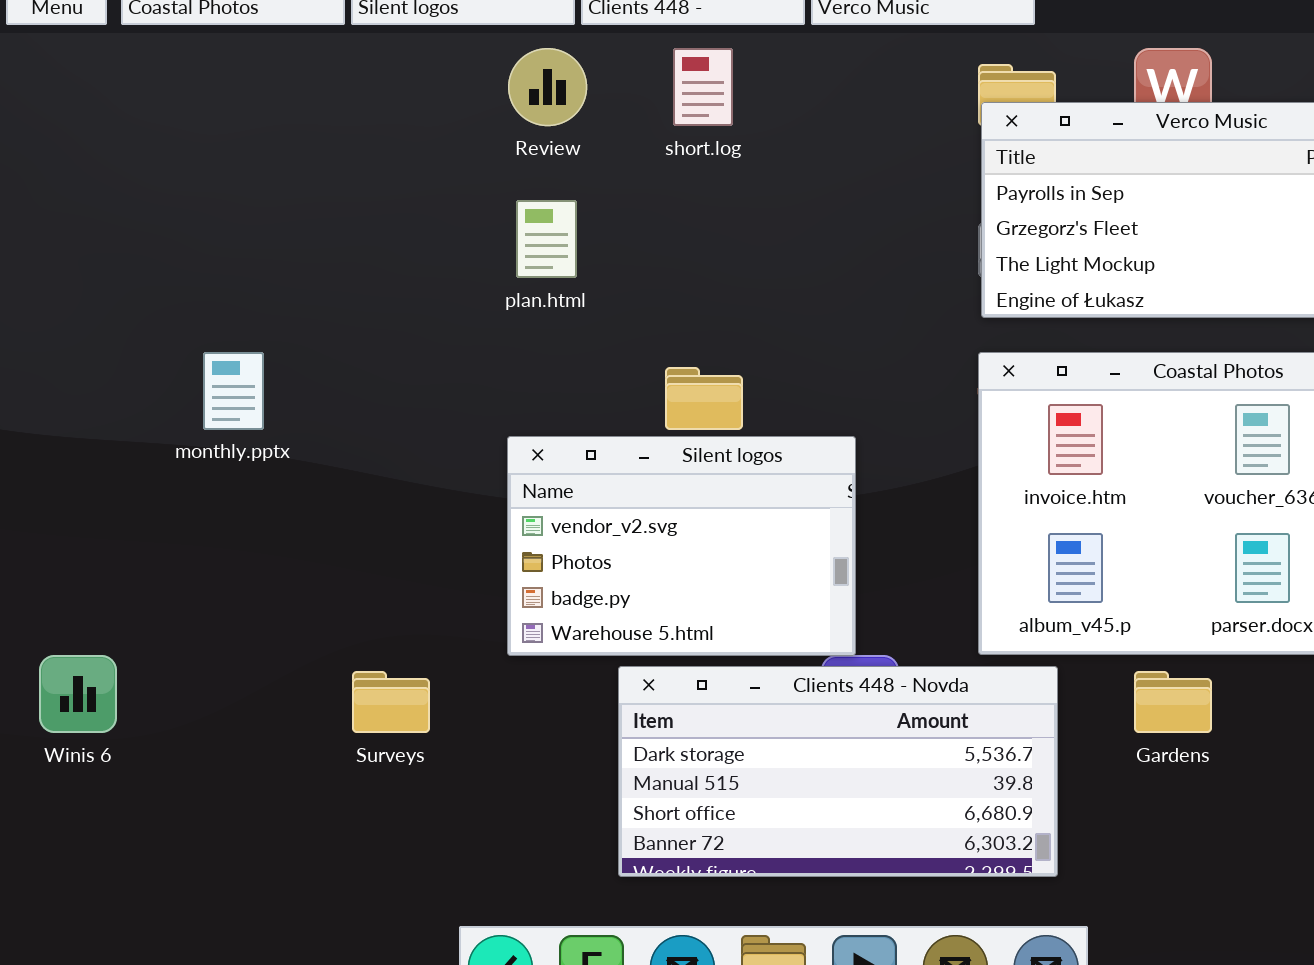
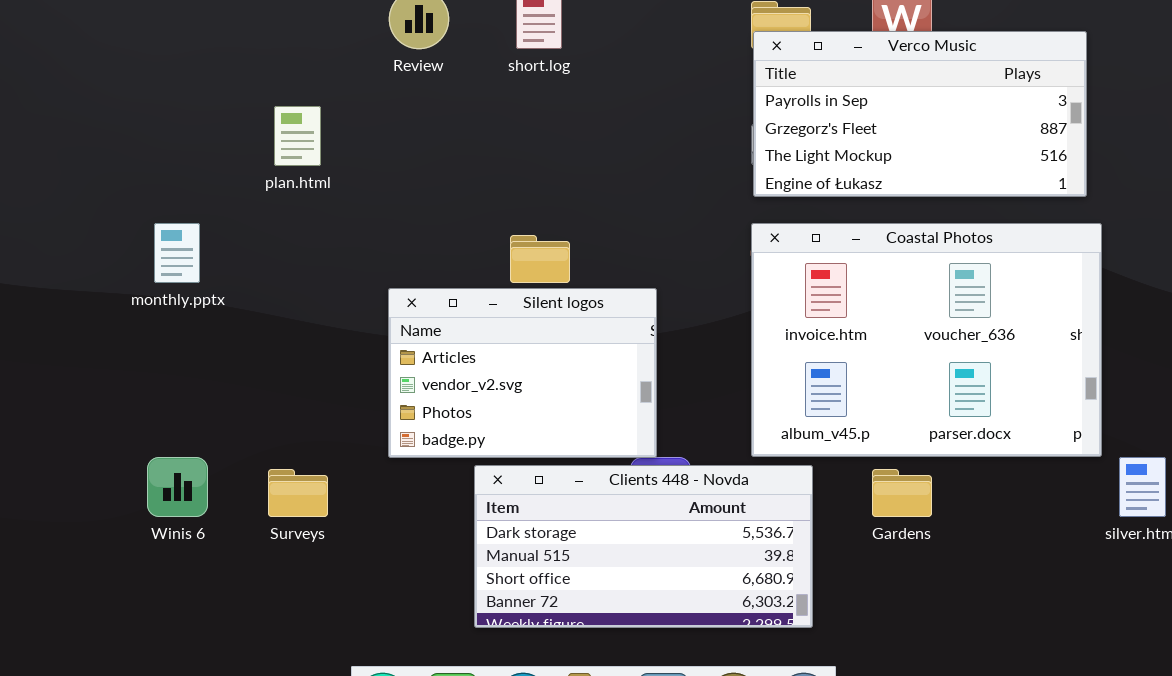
plan.html: [516,200,577,278] -> [274,106,321,166], moved
Silent logos: [507,436,856,656] -> [388,288,657,458], scrolled up 1 row
Winis 6: [39,655,117,733] -> [147,457,208,517], moved

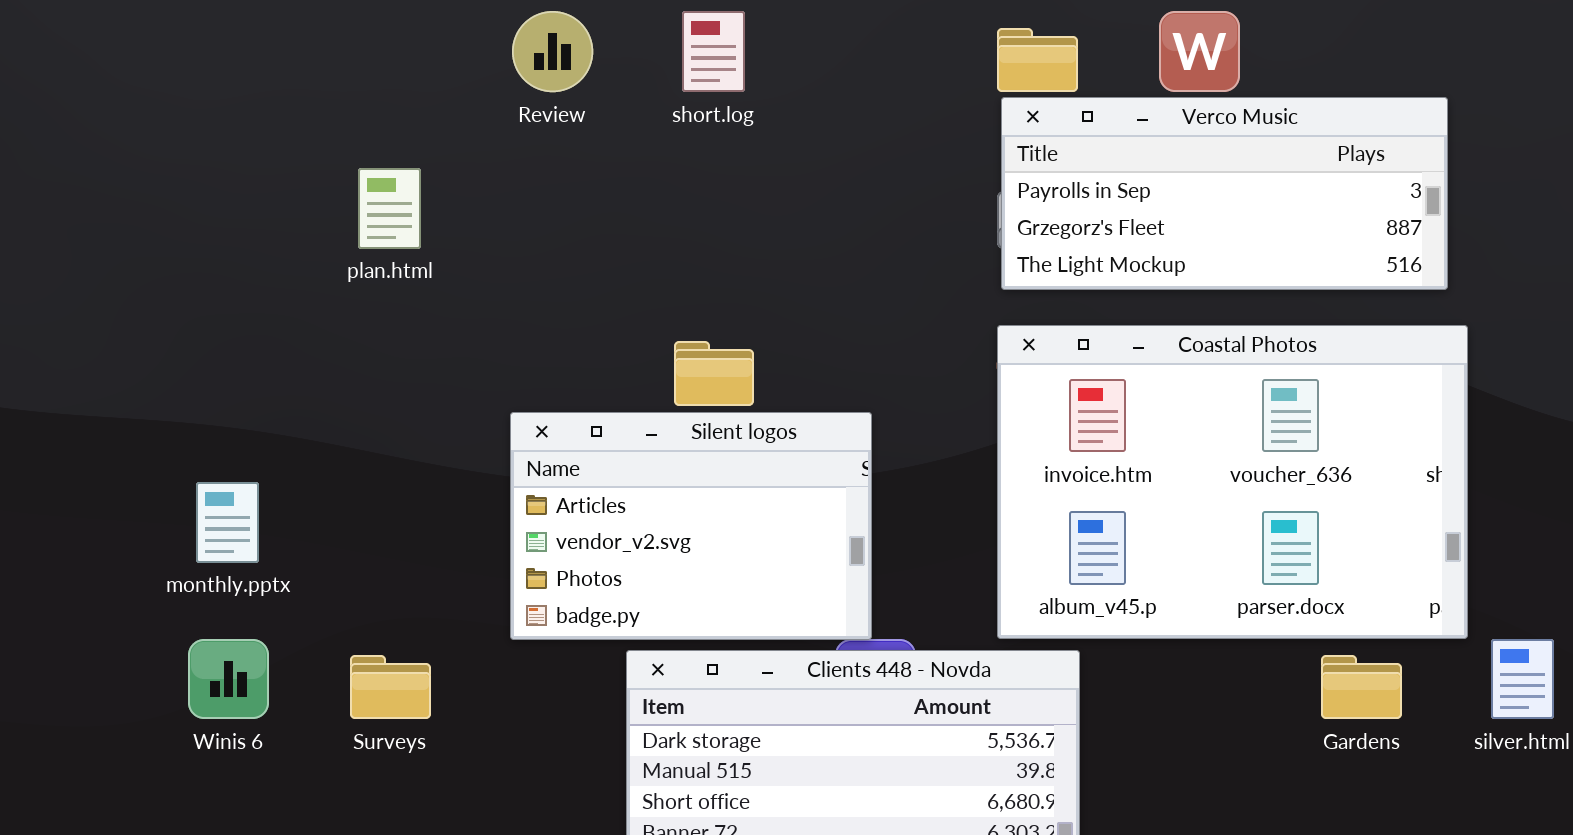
Verco Music: [753,31,1087,197] -> [1001,97,1448,290], resized
monthly.pptx: [154,223,200,283] -> [196,482,259,563], moved
Gardens: [872,469,932,517] -> [1321,655,1402,719], moved

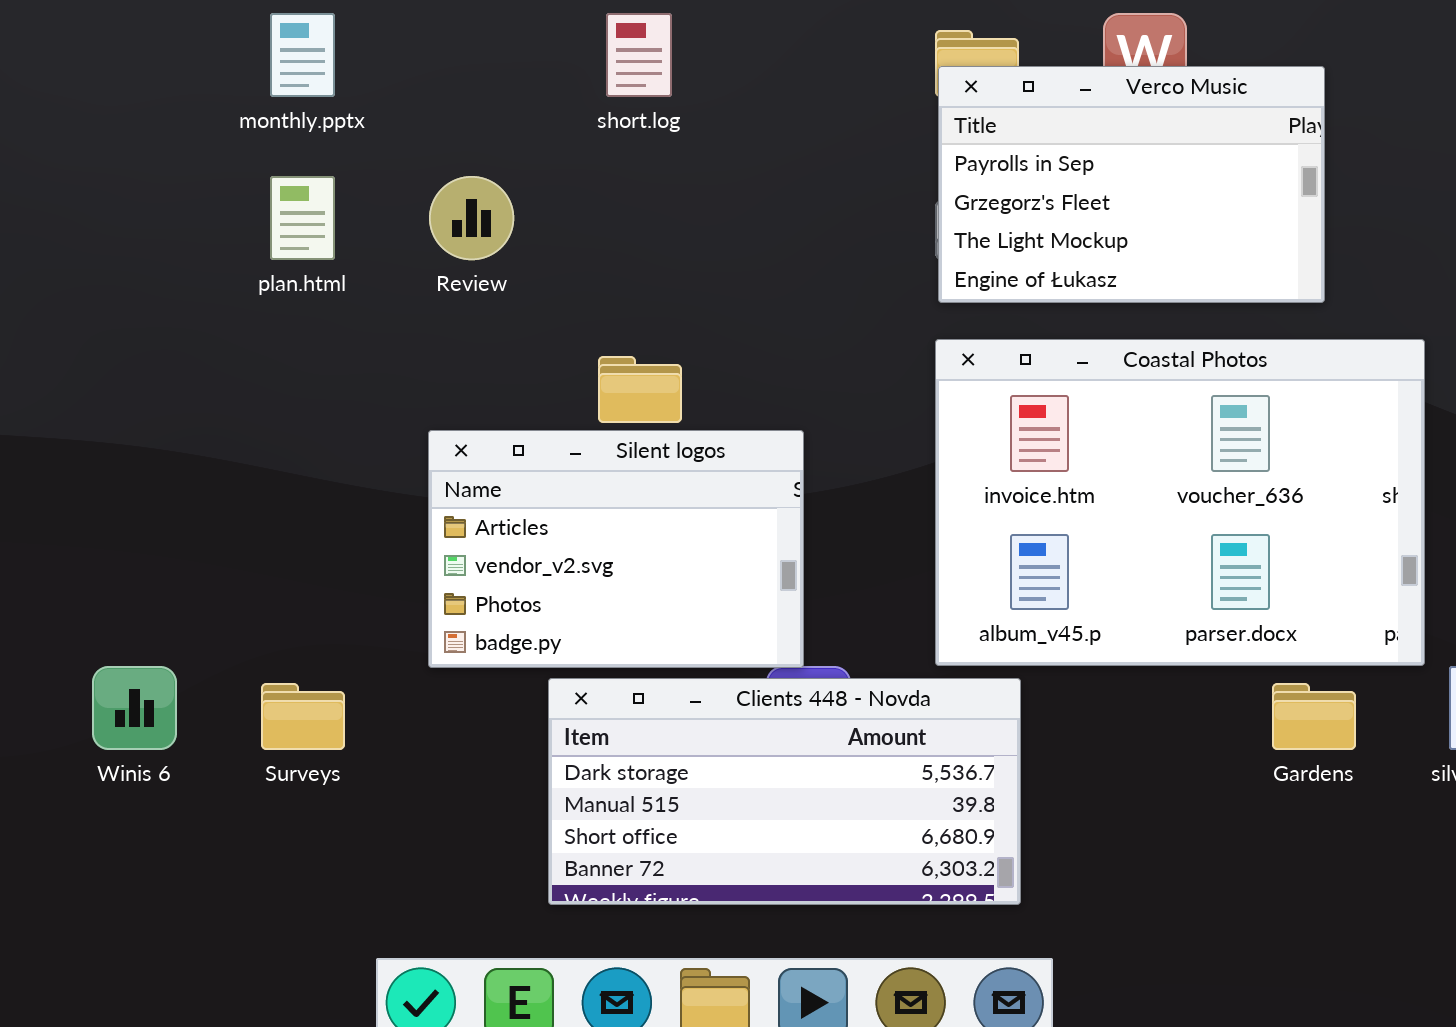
Review: [512,11,593,92] -> [429,176,514,260], moved
Verco Music: [1001,97,1448,290] -> [938,66,1325,303], resized
monthly.pptx: [196,482,259,563] -> [270,13,335,97], moved

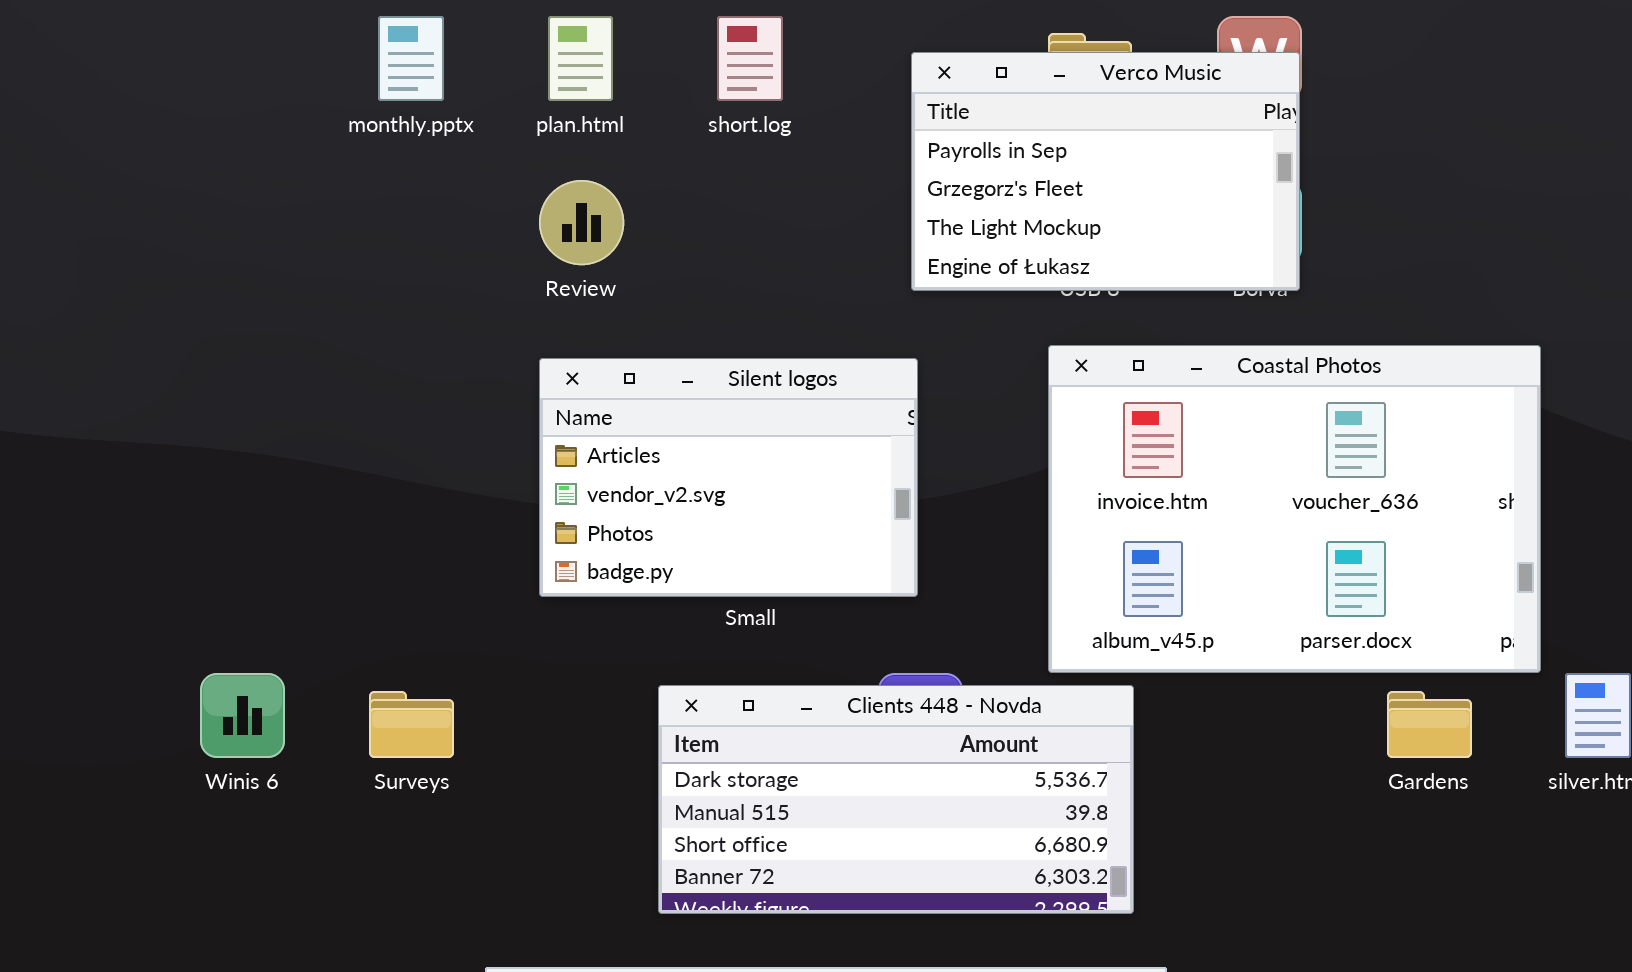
Verco Music: [938,66,1325,303] -> [911,52,1300,291], moved
plan.html: [270,176,335,260] -> [548,16,613,101], moved
Silent logos: [428,430,804,668] -> [539,358,918,597], moved

